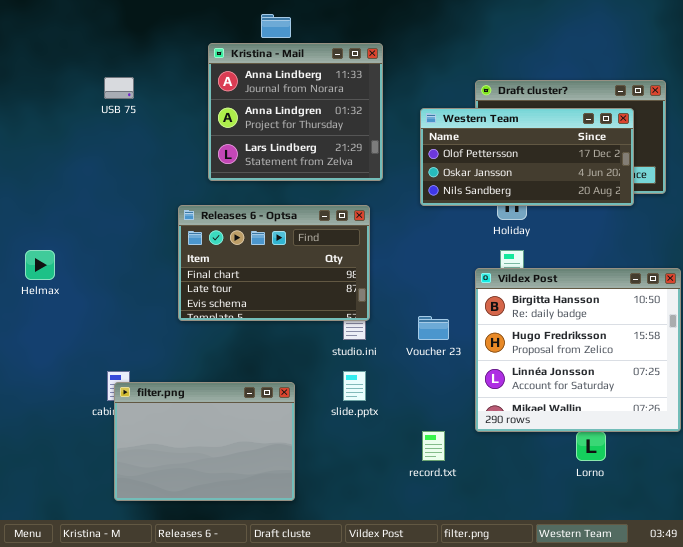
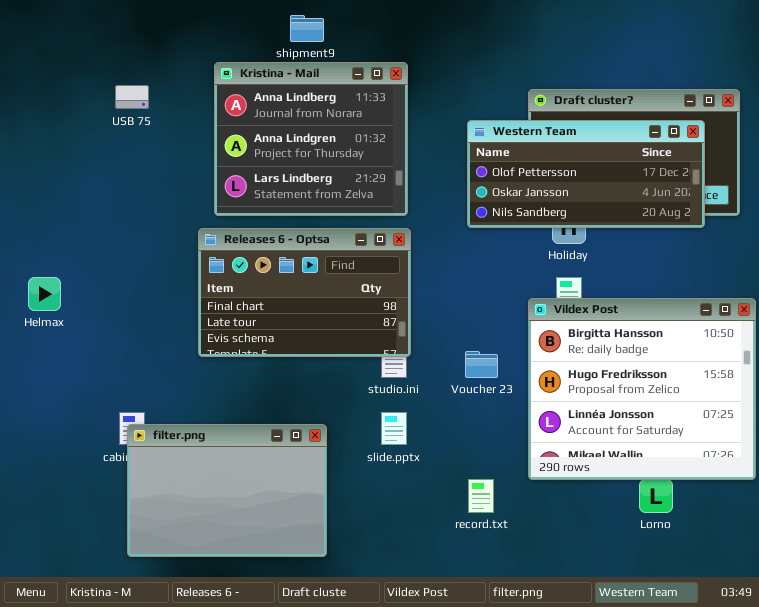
Kristina - Mail: [208,43,383,181] -> [214,62,408,216], moved

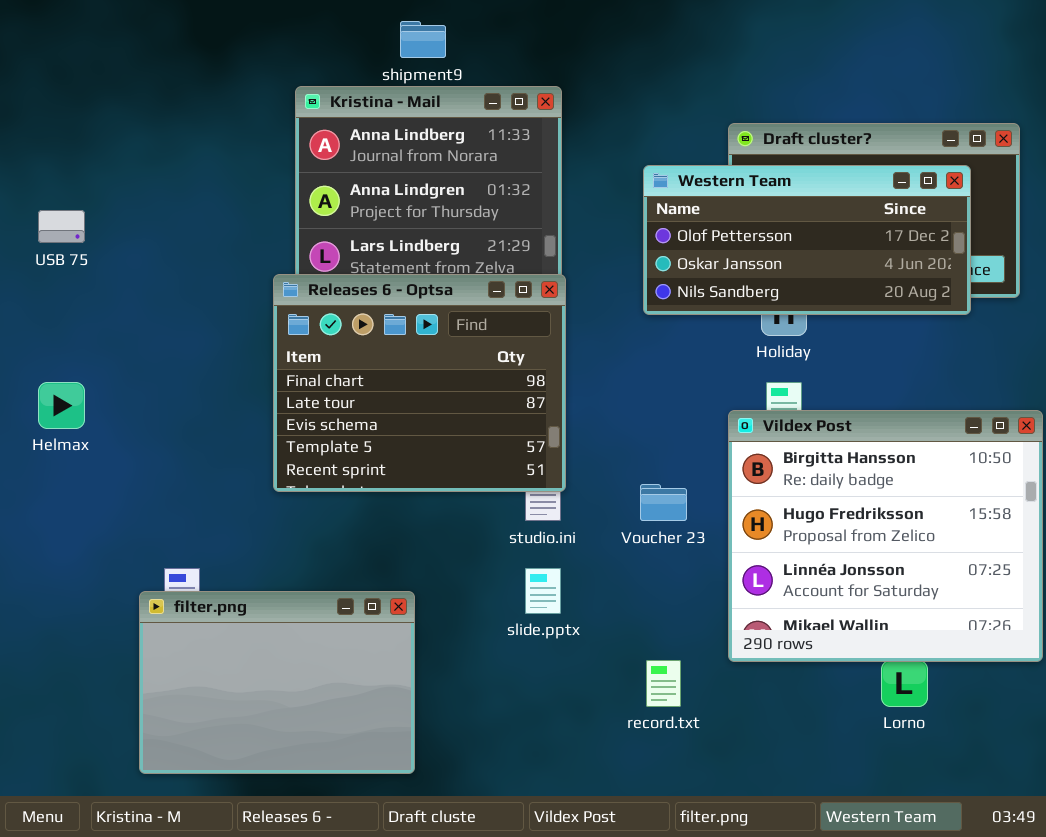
USB 75: [115,85,149,109] -> [38,210,85,243], moved
Releases 6 - Optsa: [198,228,411,357] -> [273,274,566,492], resized
filter.png: [127,424,327,557] -> [139,591,415,774], moved

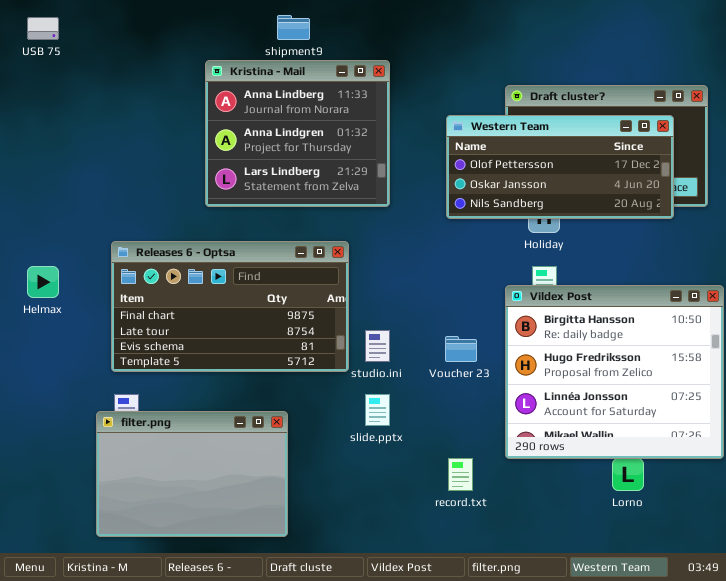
USB 75: [38,210,85,243] -> [27,17,59,40], moved
Releases 6 - Optsa: [273,274,566,492] -> [111,241,349,372], moved, resized

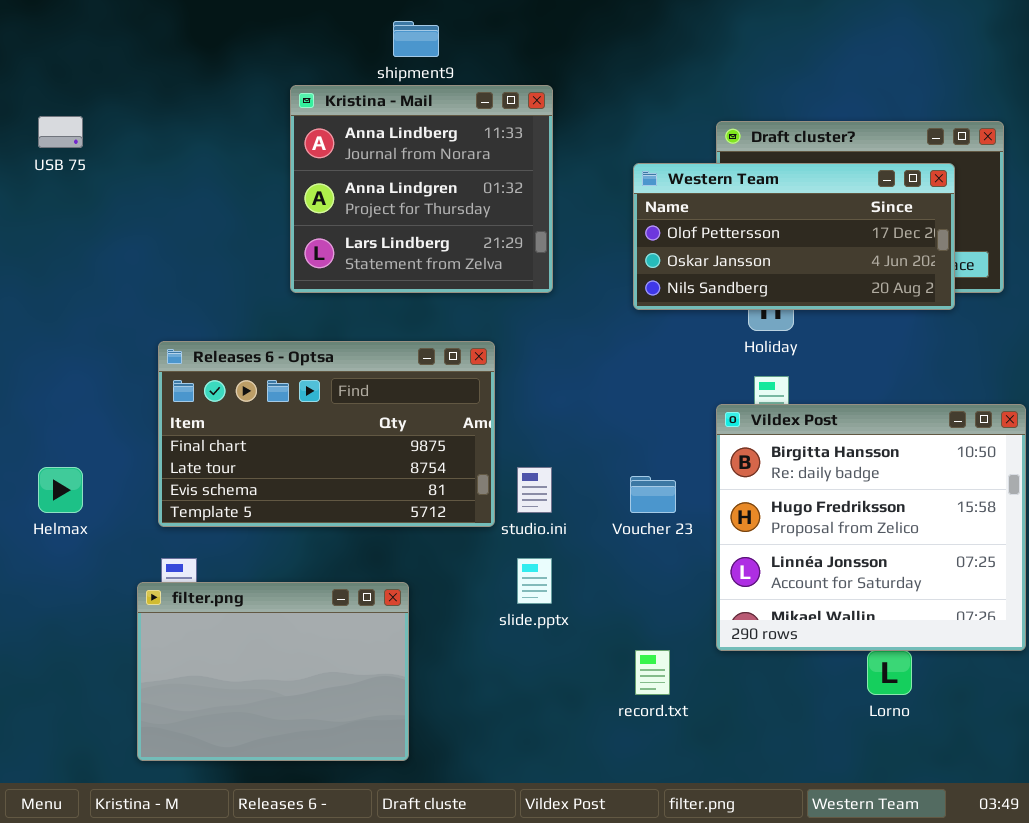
USB 75: [27,17,59,40] -> [38,116,83,148], moved
Helmax: [27,266,59,298] -> [38,467,83,513], moved

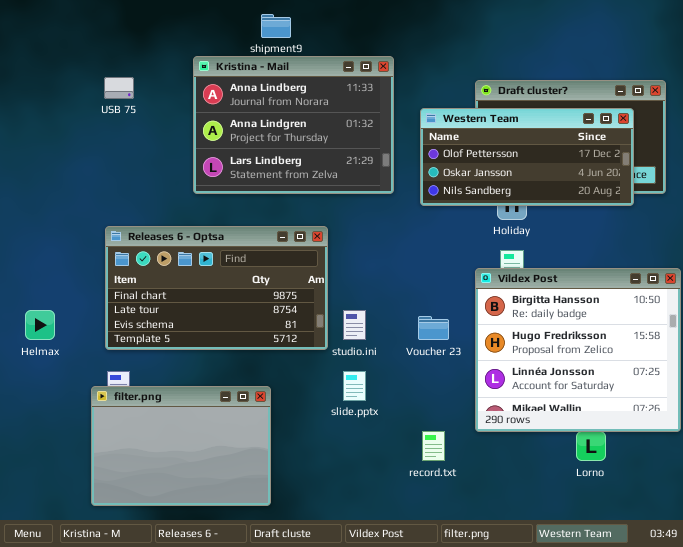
Kristina - Mail: [290,85,553,293] -> [193,56,394,194], resized
USB 75: [38,116,83,148] -> [104,77,134,99], moved

